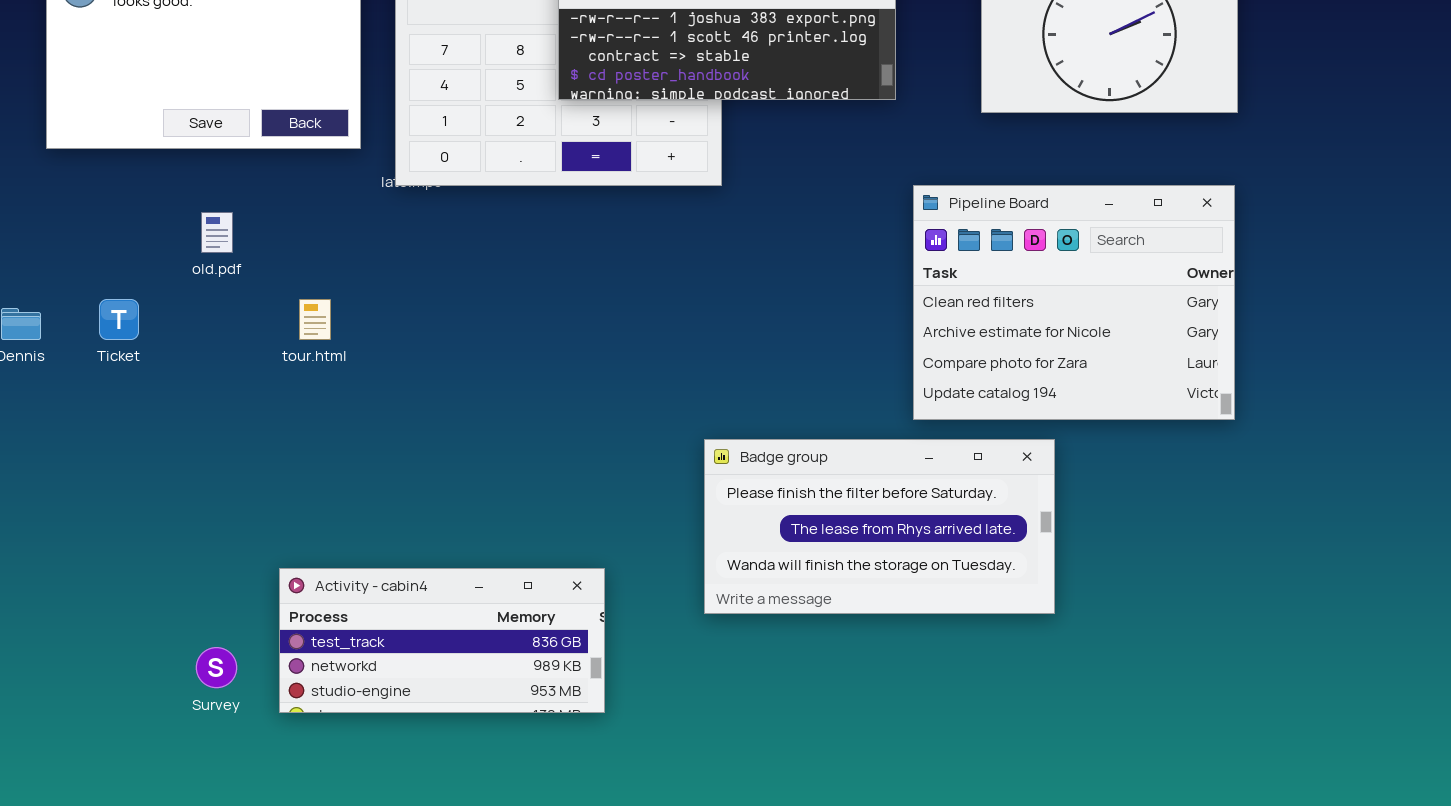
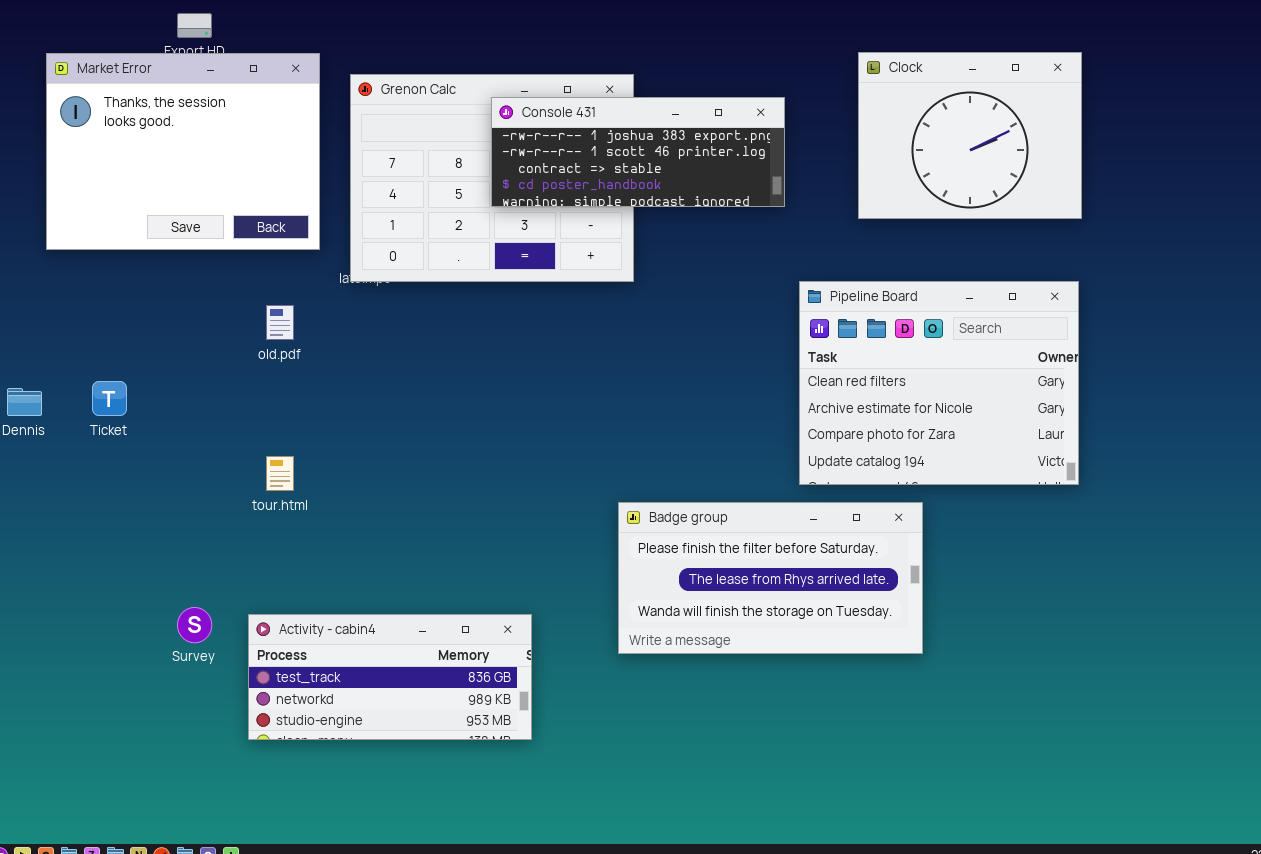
old.pdf: [201,212,233,253] -> [266,305,294,340], moved
tour.html: [299,299,331,340] -> [266,456,294,491], moved
Survey: [196,647,237,688] -> [177,607,212,643], moved

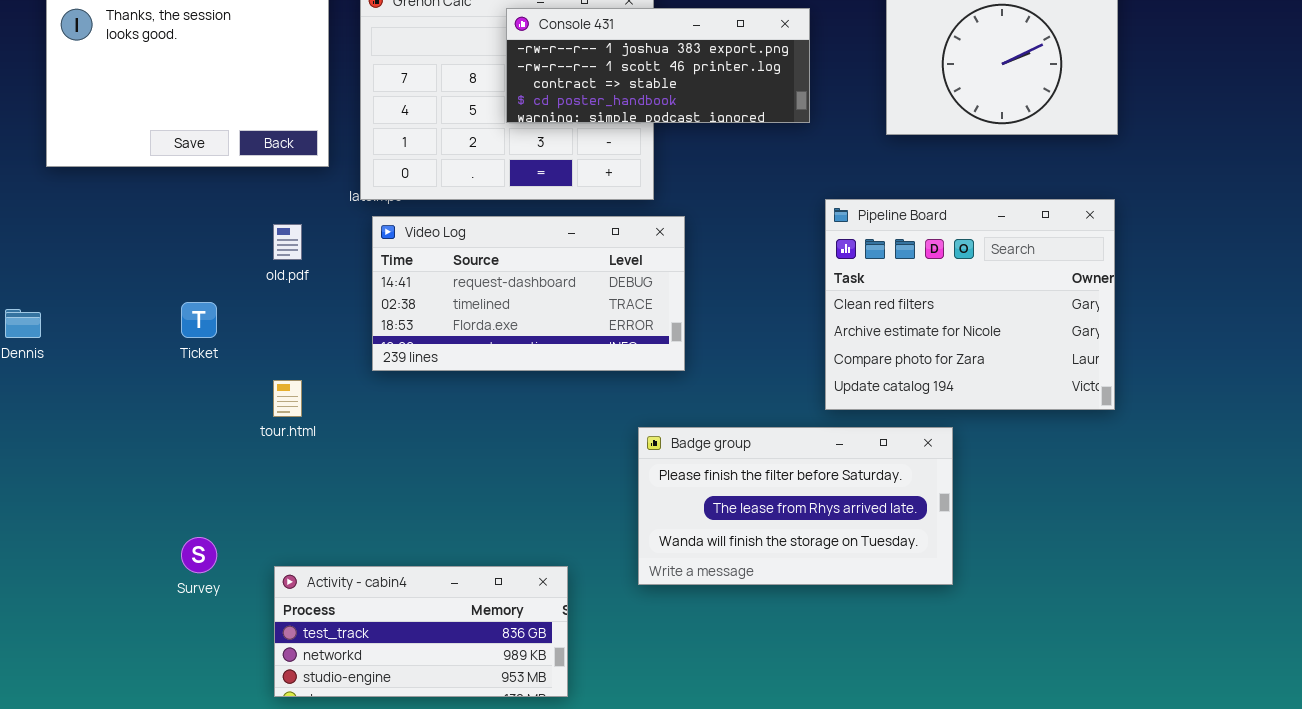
Video Log: none -> [372,216,685,371], opened
Ticket: [92,381,127,416] -> [181,302,217,338], moved
Activity - cabin4: [248,614,532,740] -> [274,566,568,697], moved

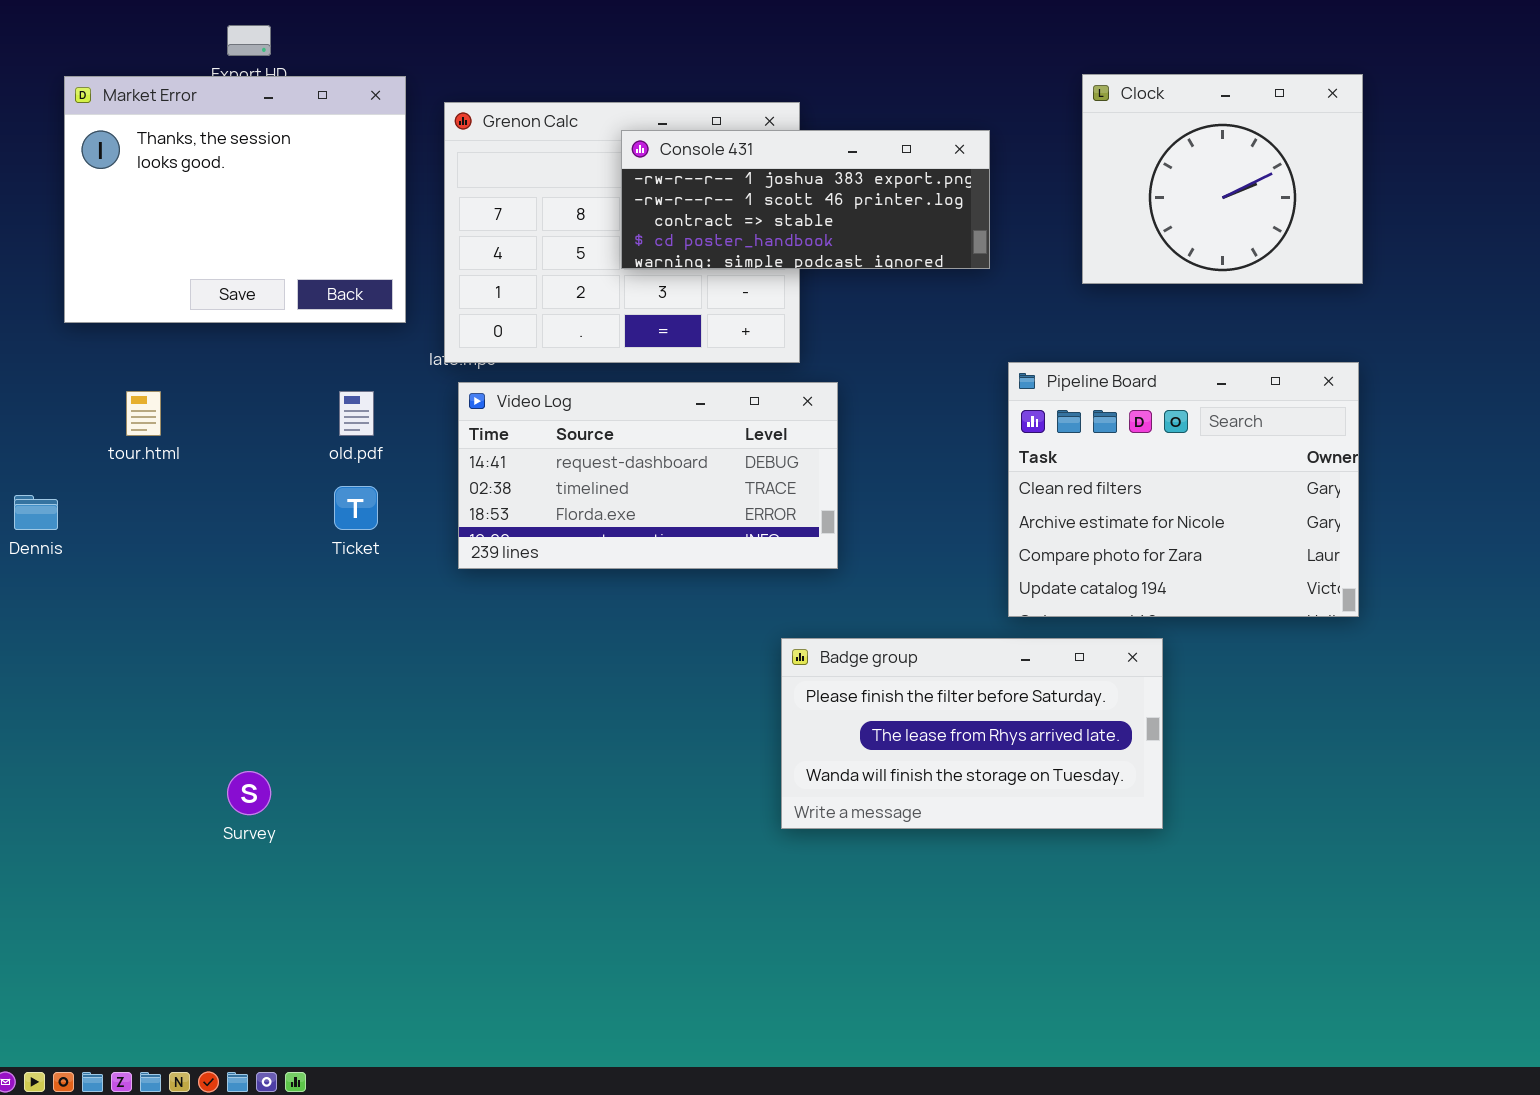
Ticket: [181,302,217,338] -> [334,486,378,530], moved
tour.html: [273,380,302,417] -> [126,391,161,436], moved
Activity - cabin4: [274,566,568,697] -> none, closed

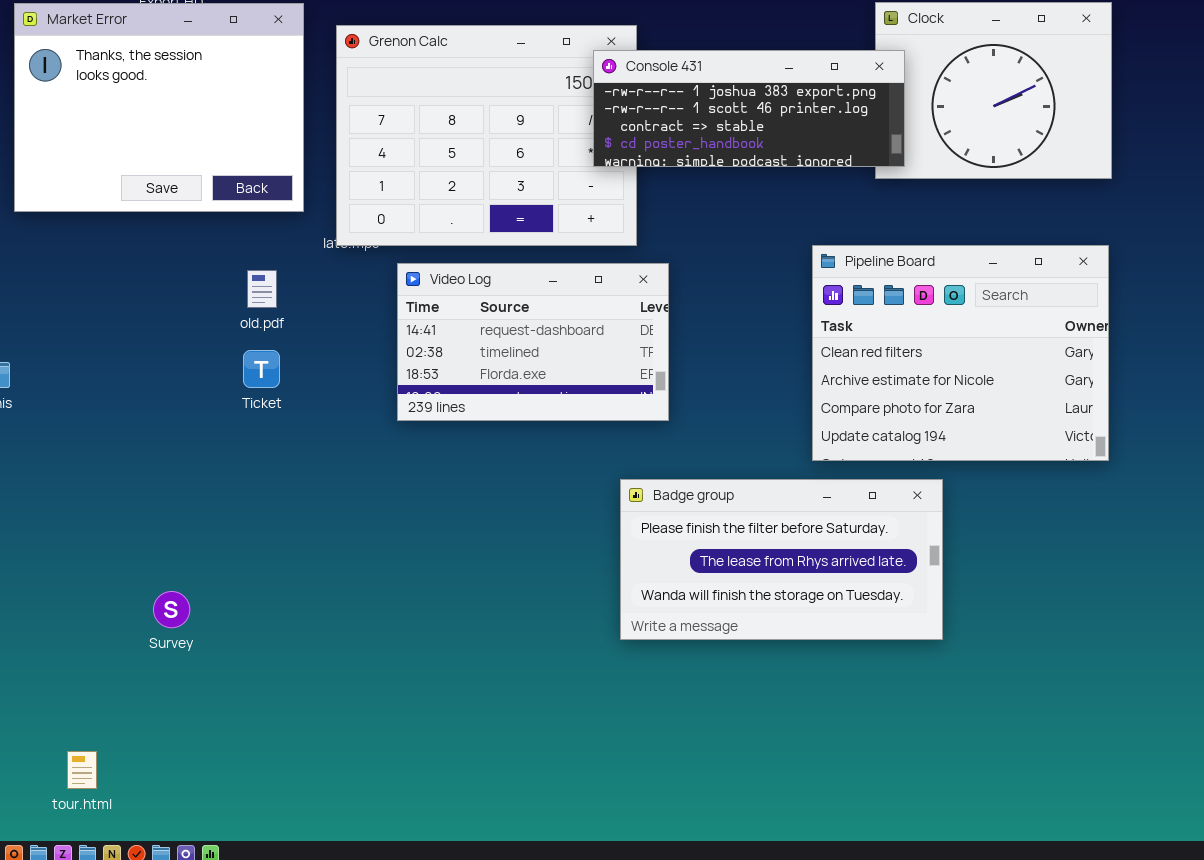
Console 431: [621,130,990,269] -> [593,50,905,167], moved
Video Log: [458,382,838,569] -> [397,263,669,421], resized
tour.html: [126,391,161,436] -> [67,751,97,789], moved

